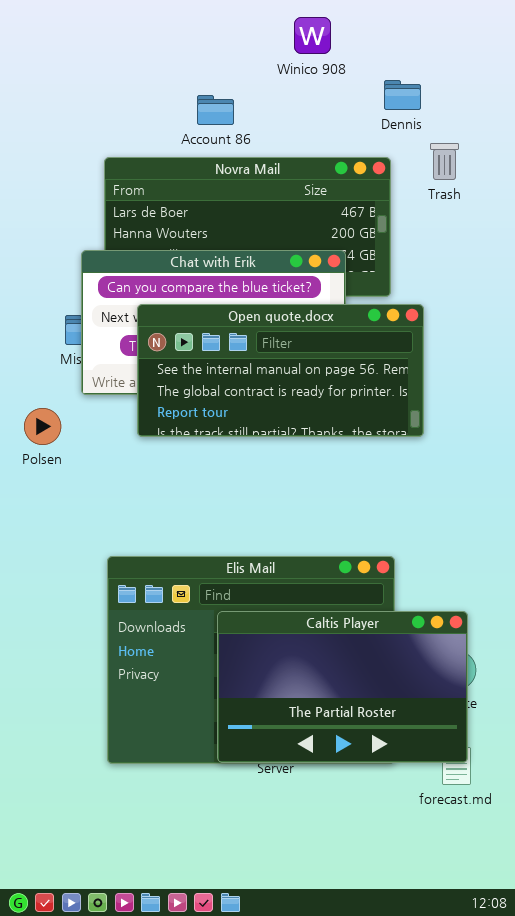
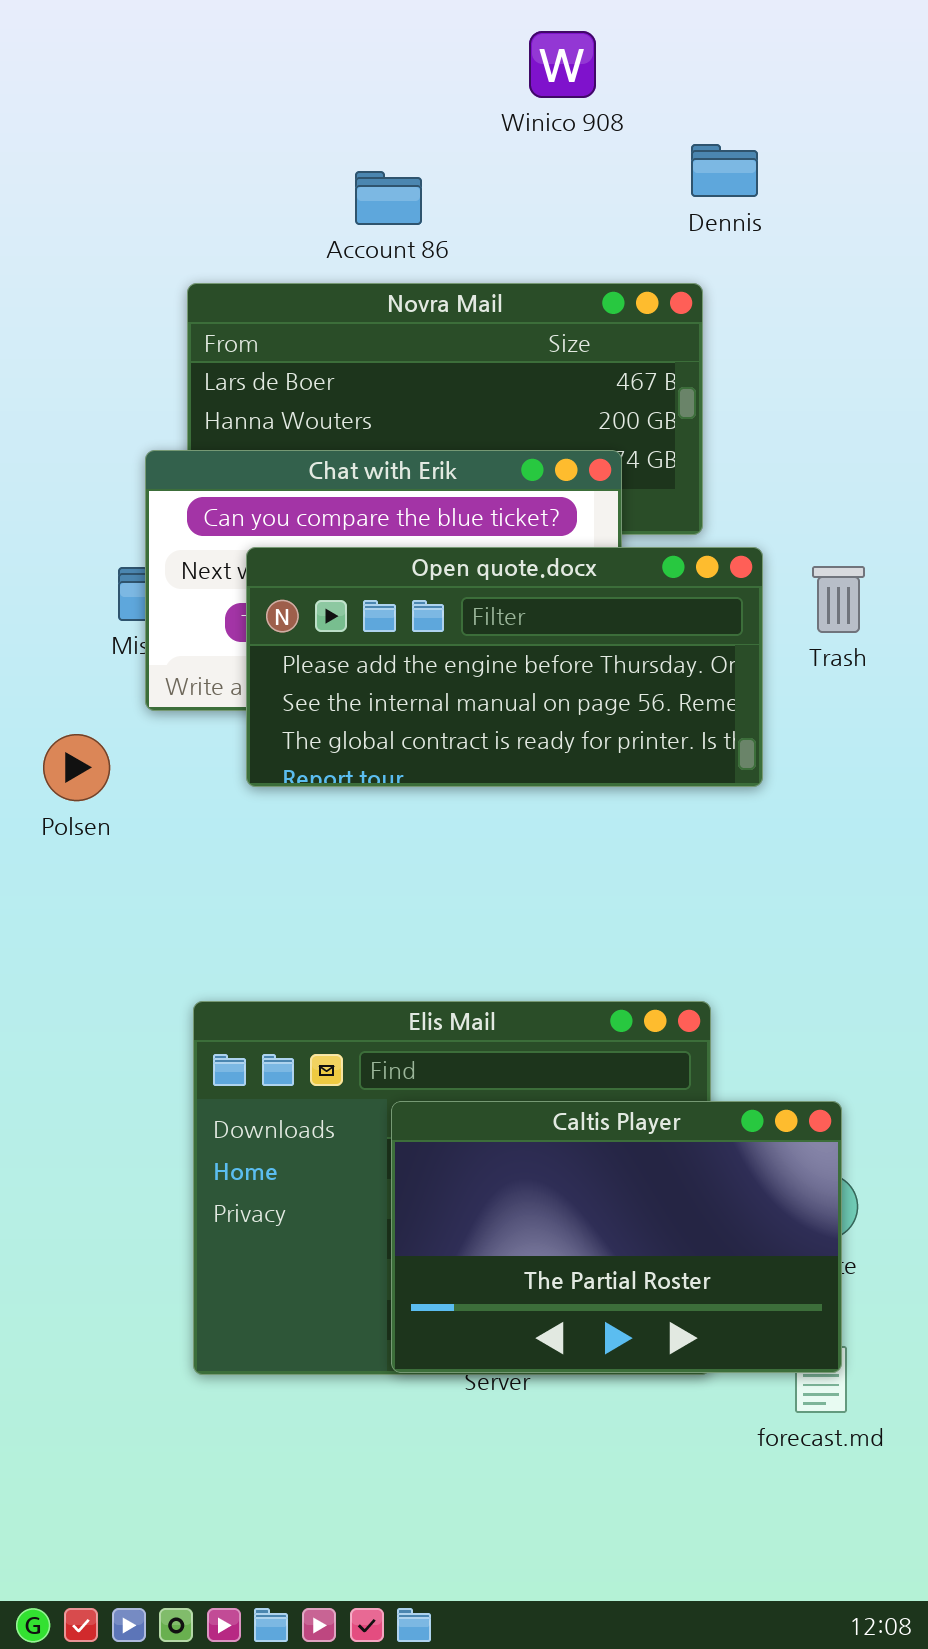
Trash: [430,143,459,180] -> [812,566,865,633], moved
Open quote.docx: [137,304,424,437] -> [246,547,763,787], scrolled up 1 row

